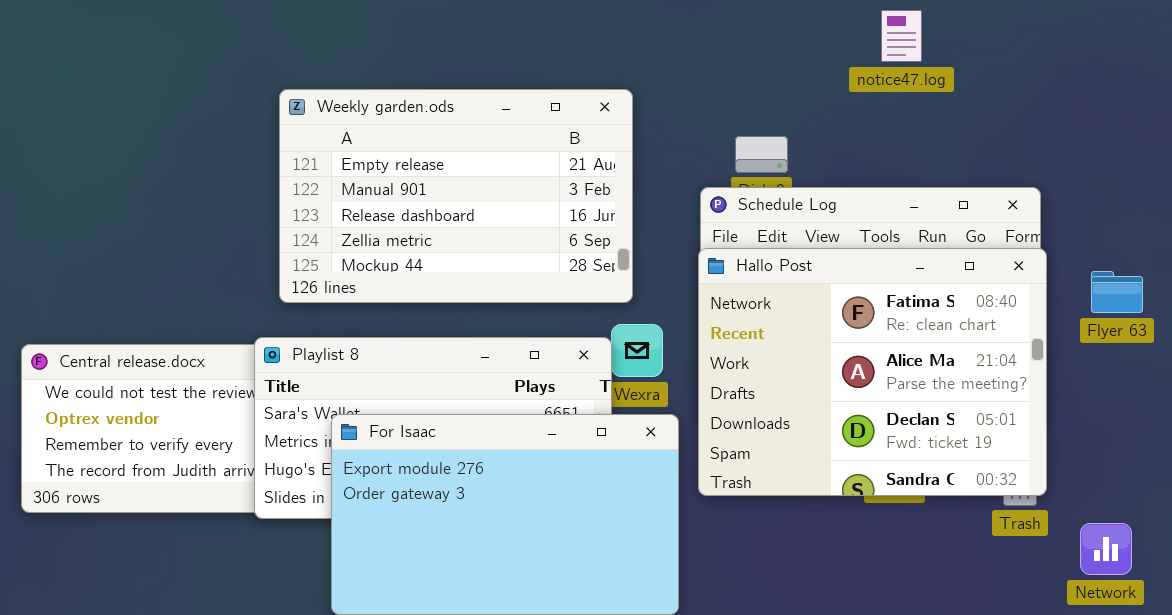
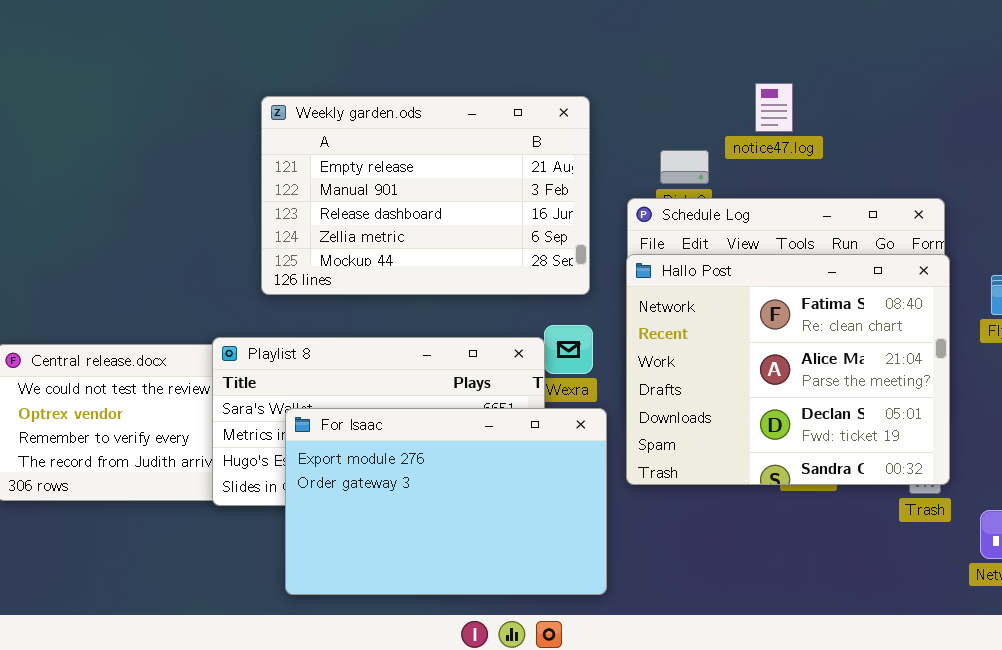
notice47.log: [881,10,922,62] -> [755,83,793,132], moved
Weekly garden.ods: [279,89,633,303] -> [261,96,590,295], moved

